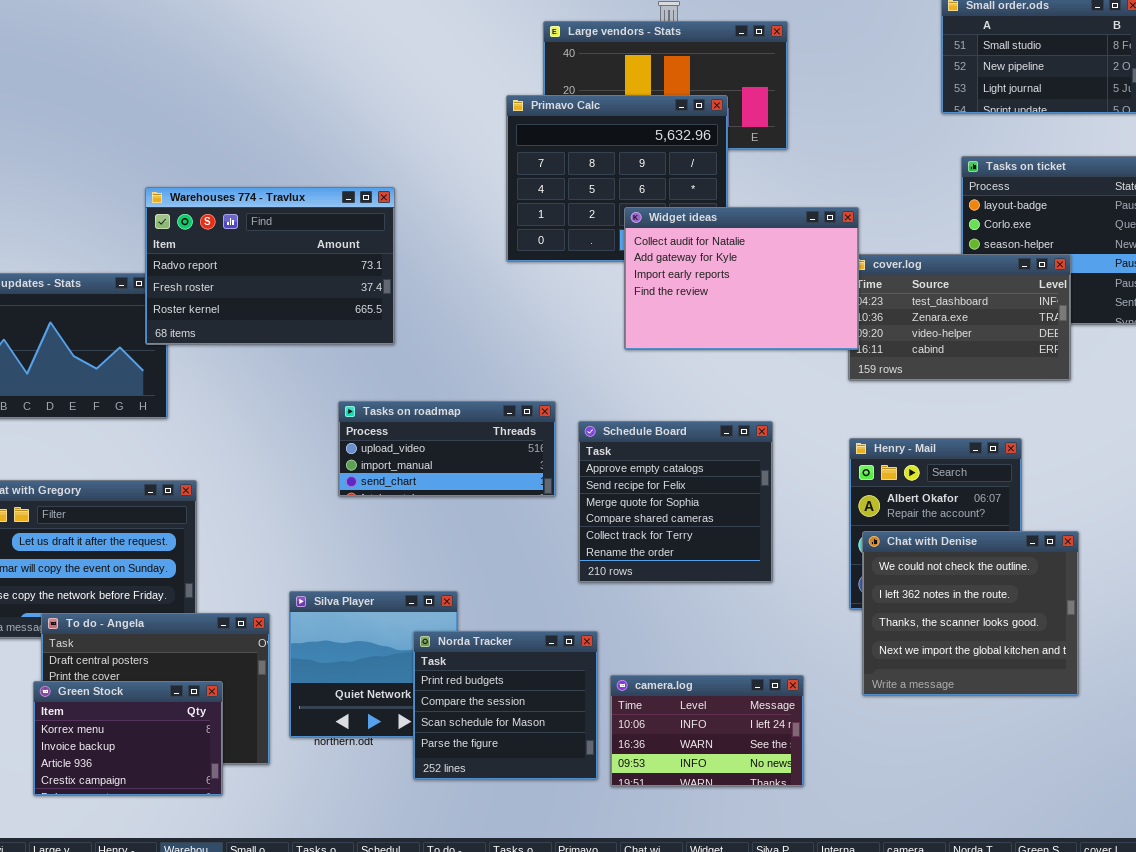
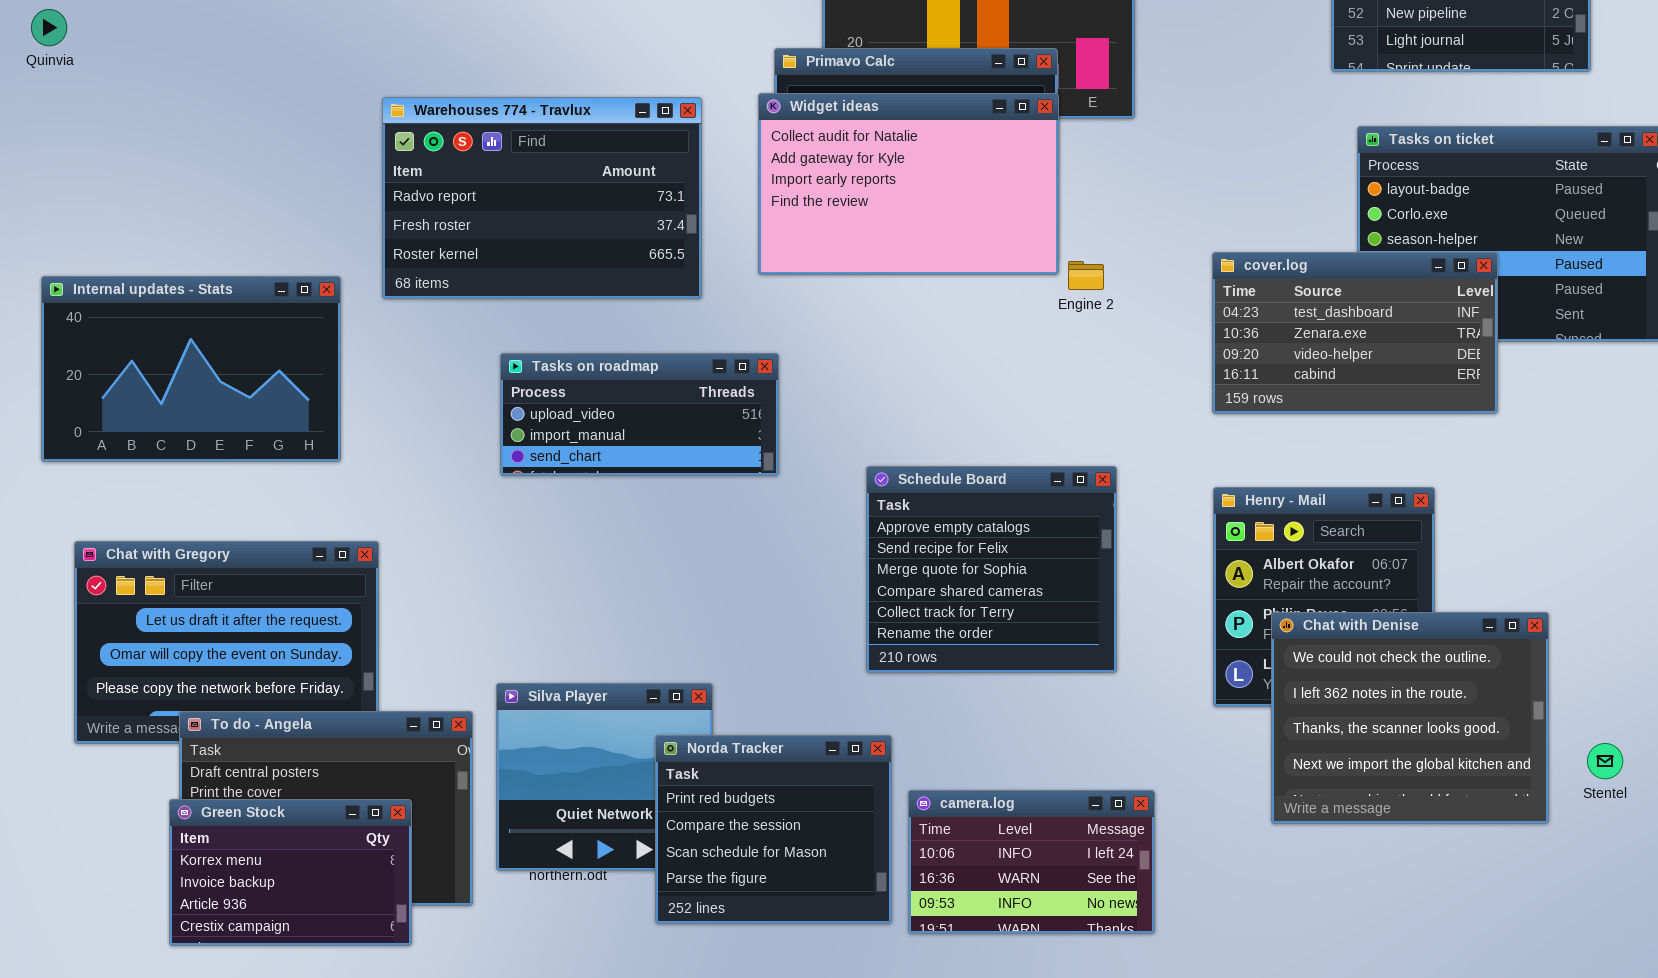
Warehouses 774 - Travlux: [145,187,395,345] -> [382,97,702,299], moved
Widget ideas: [624,207,859,350] -> [758,93,1059,275], moved
Tasks on roadmap: [338,401,556,497] -> [500,353,779,476], moved
Chat with Denise: [862,531,1079,696] -> [1271,612,1549,824], moved

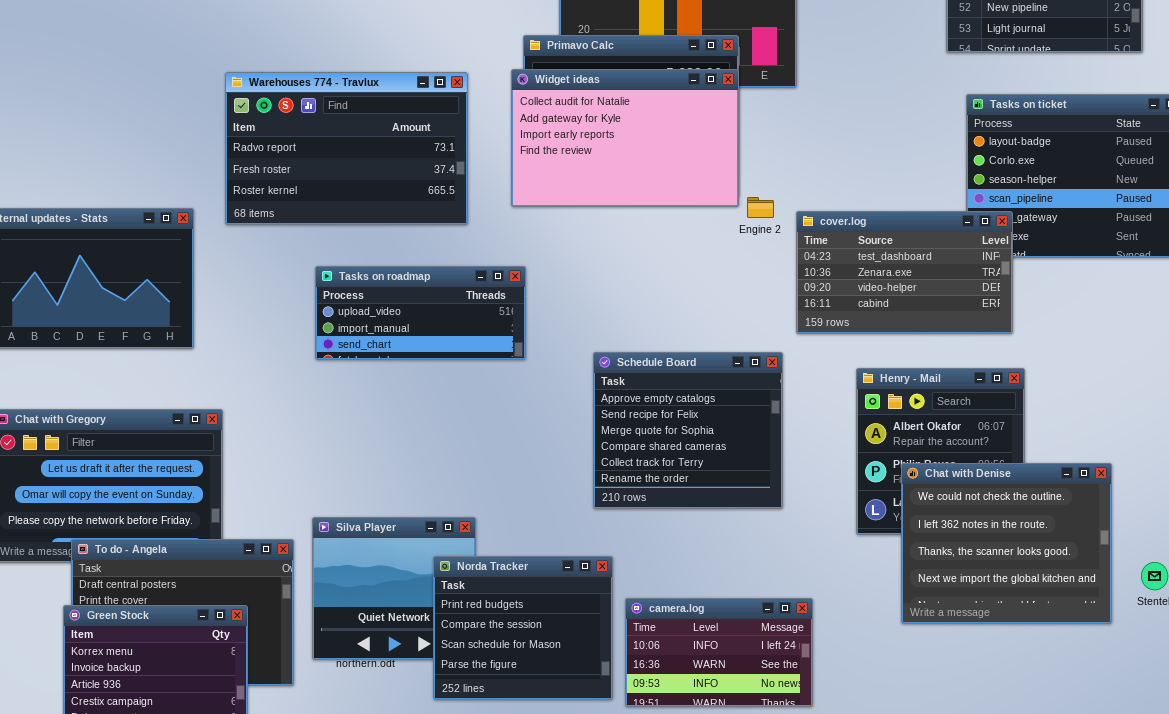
cover.log: [1212,252,1498,414] -> [796,211,1013,334], moved

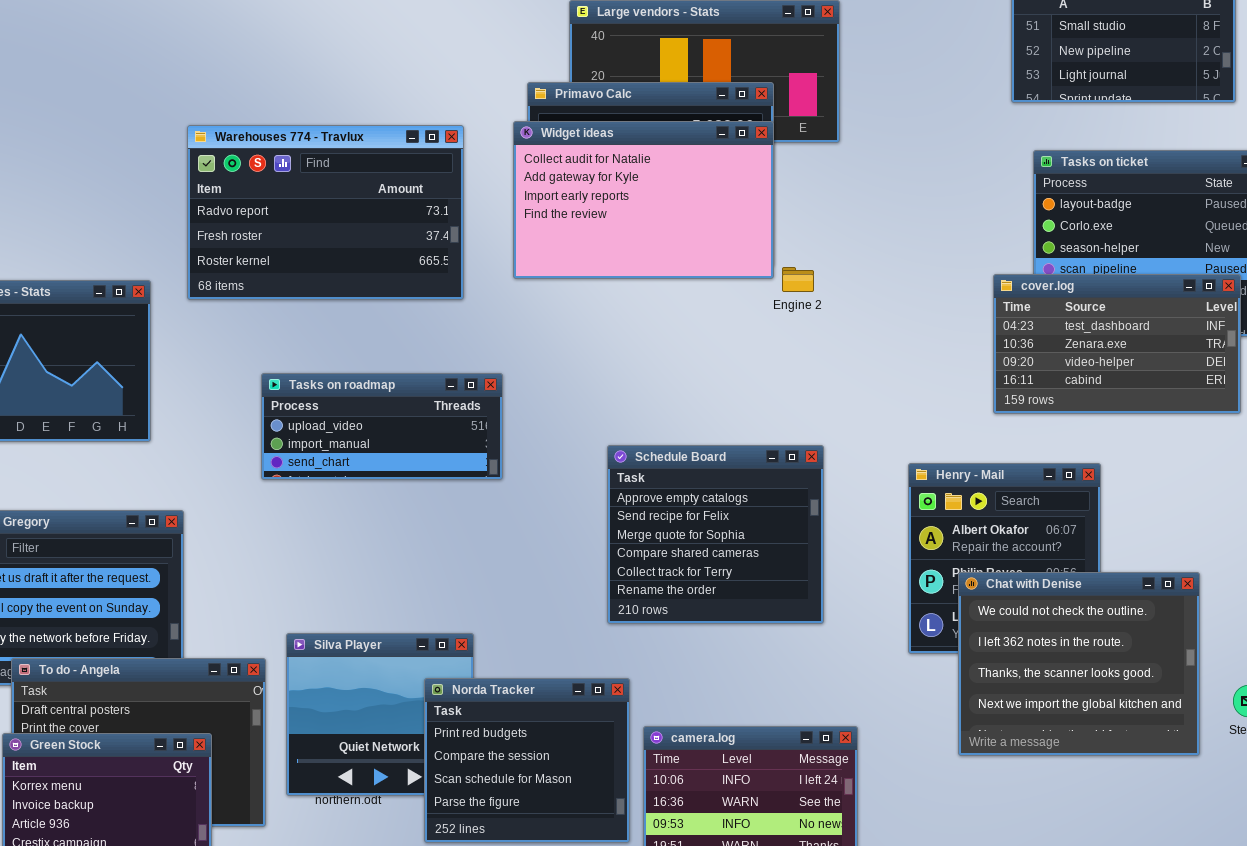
cover.log: [796,211,1013,334] -> [993,274,1241,414], moved
Tasks on roadmap: [315,266,526,360] -> [261,373,503,480], moved

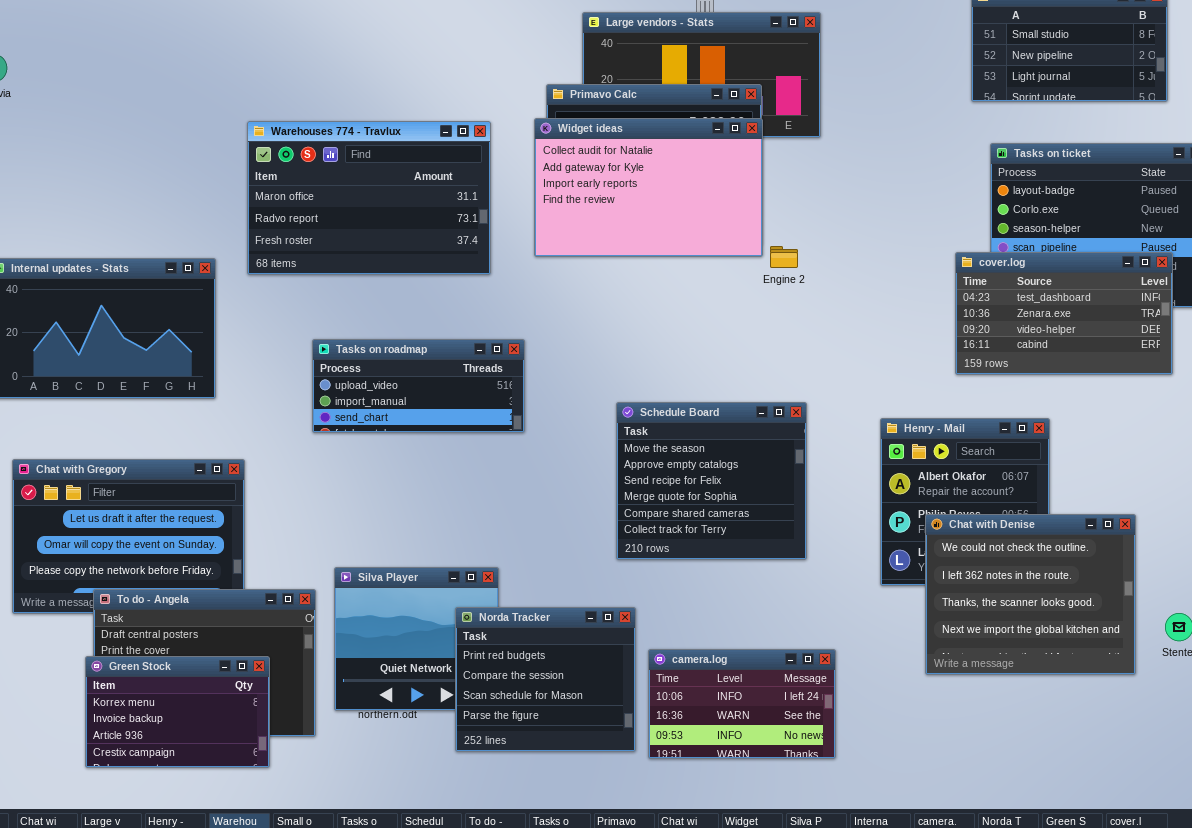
Warehouses 774 - Travlux: [187,125,464,300] -> [247,121,491,275], scrolled up 1 row
Schedule Board: [607,445,824,624] -> [616,402,807,560], scrolled up 1 row

